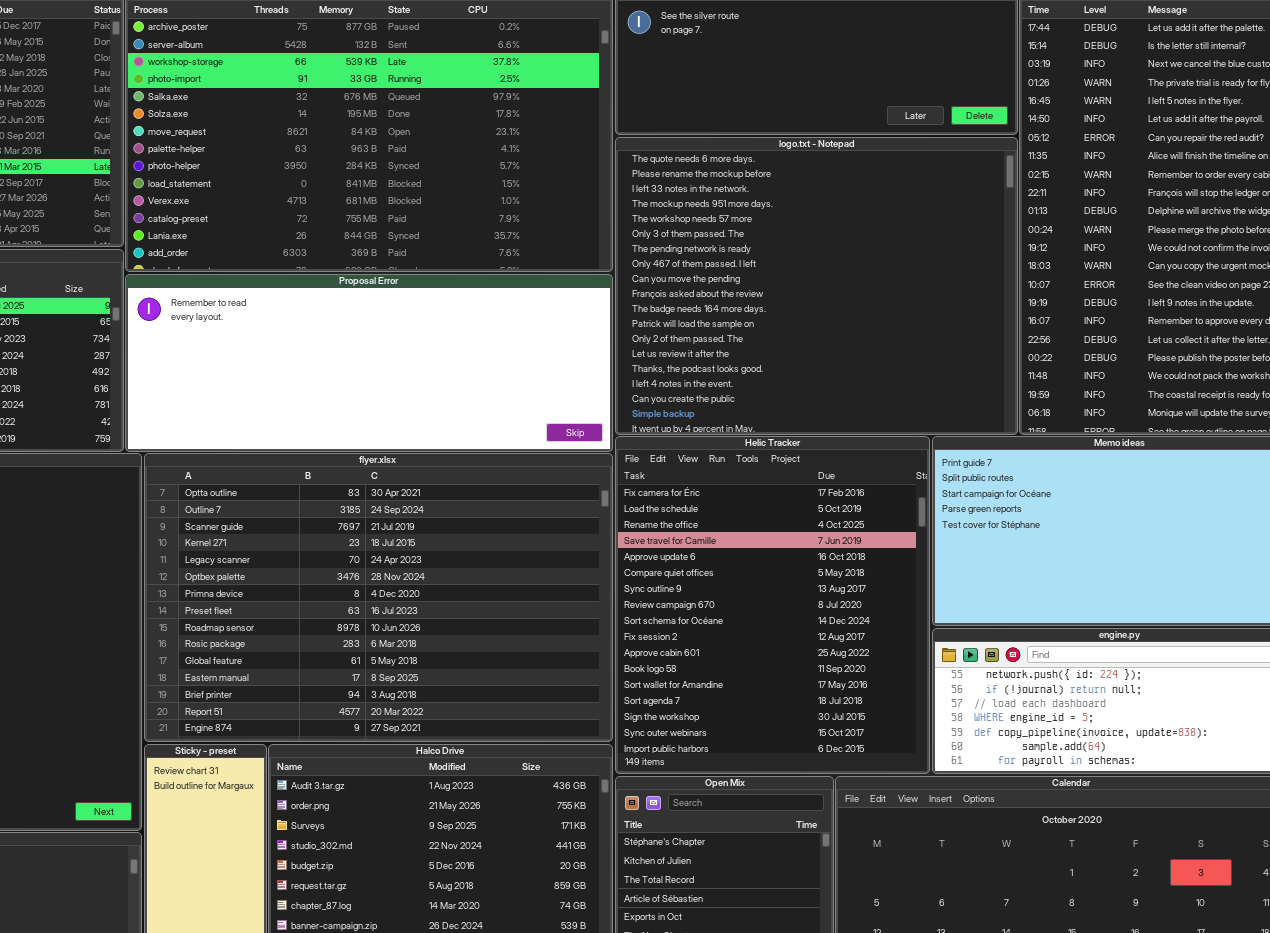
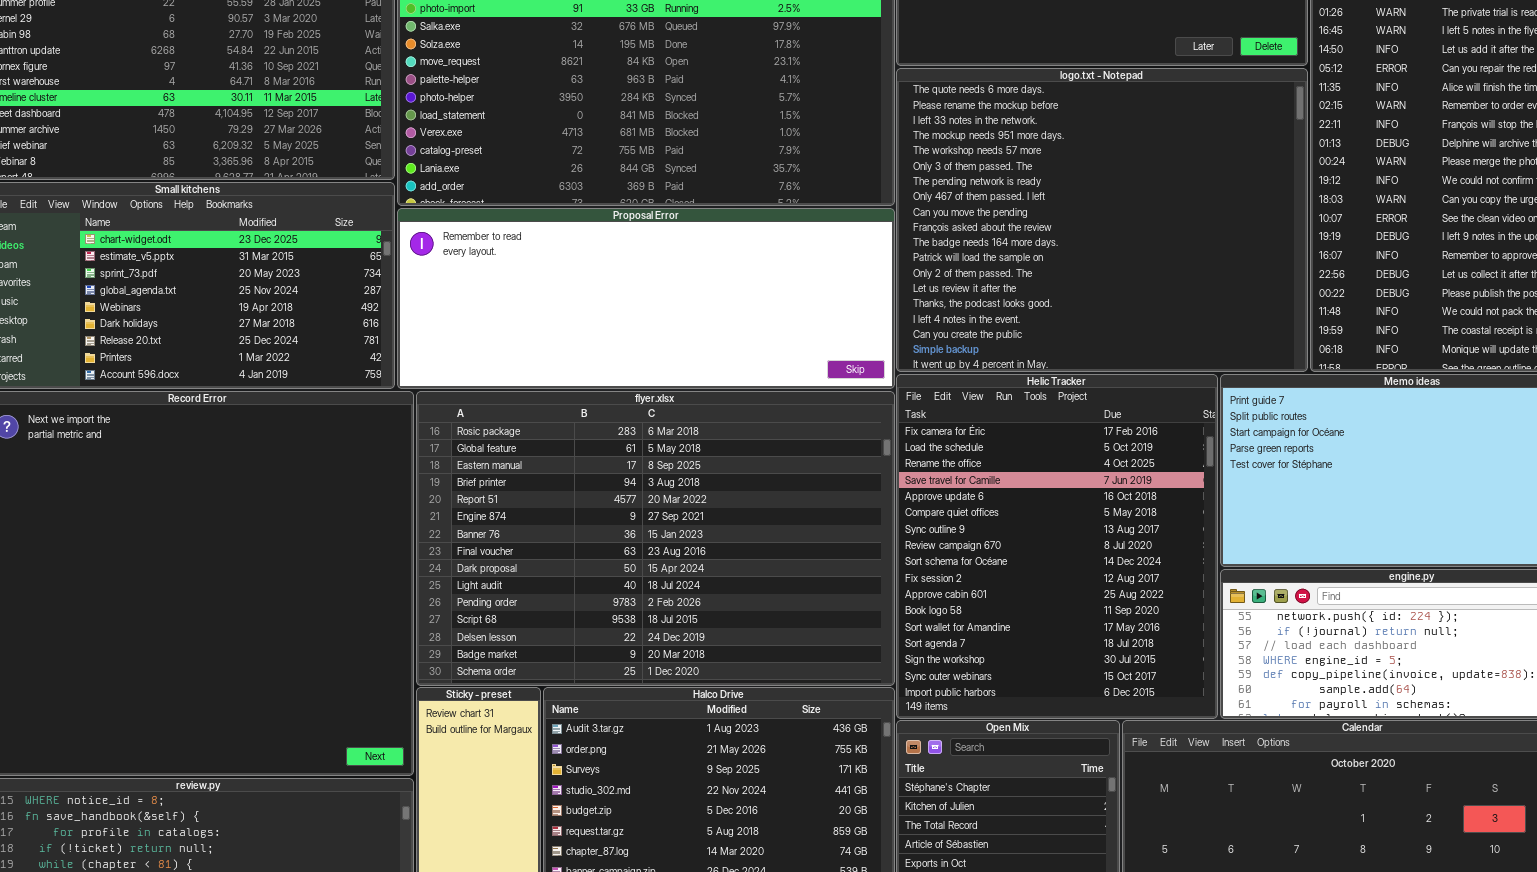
flyer.xlsx: [144,453,613,742] -> [416,391,895,686], scrolled down 9 rows

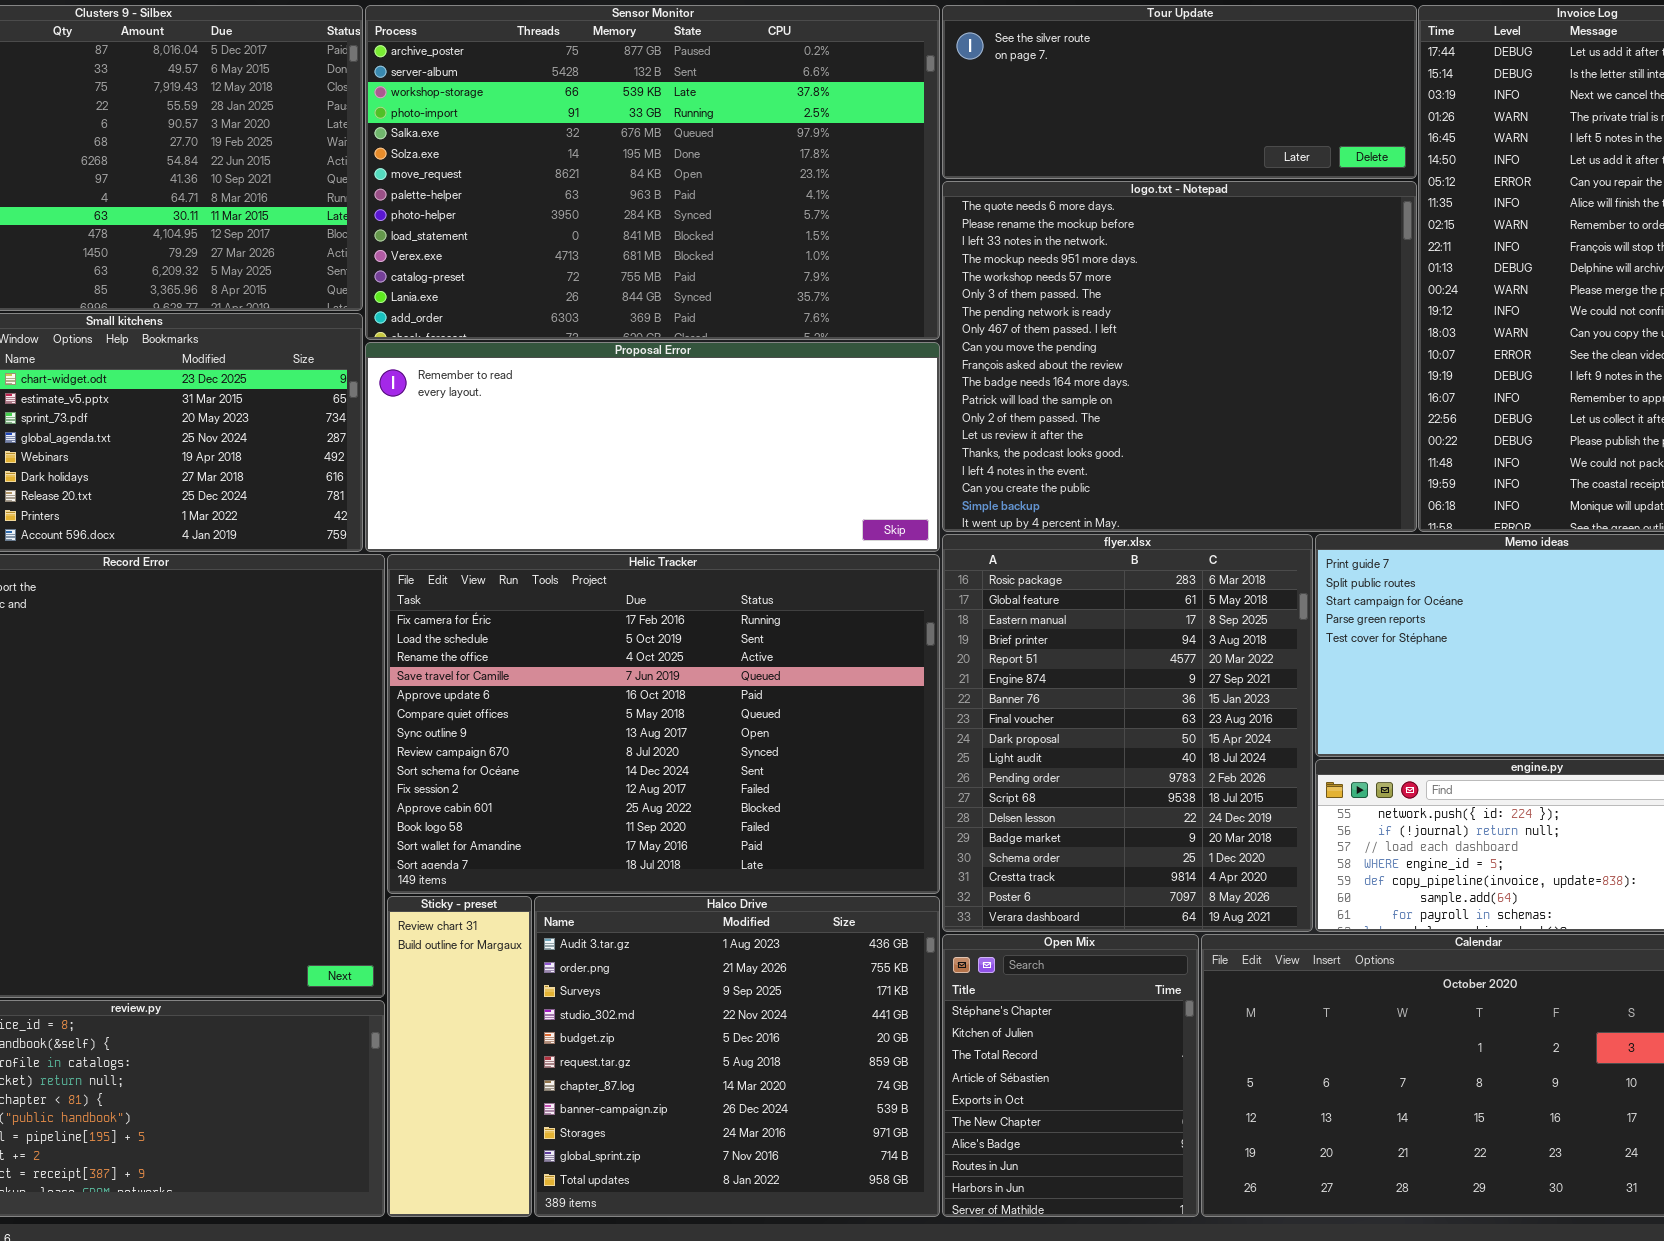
Helic Tracker: [896,374,1218,719] -> [387,554,940,894], moved, resized
flyer.xlsx: [416,391,895,686] -> [942,534,1313,932], moved, resized

